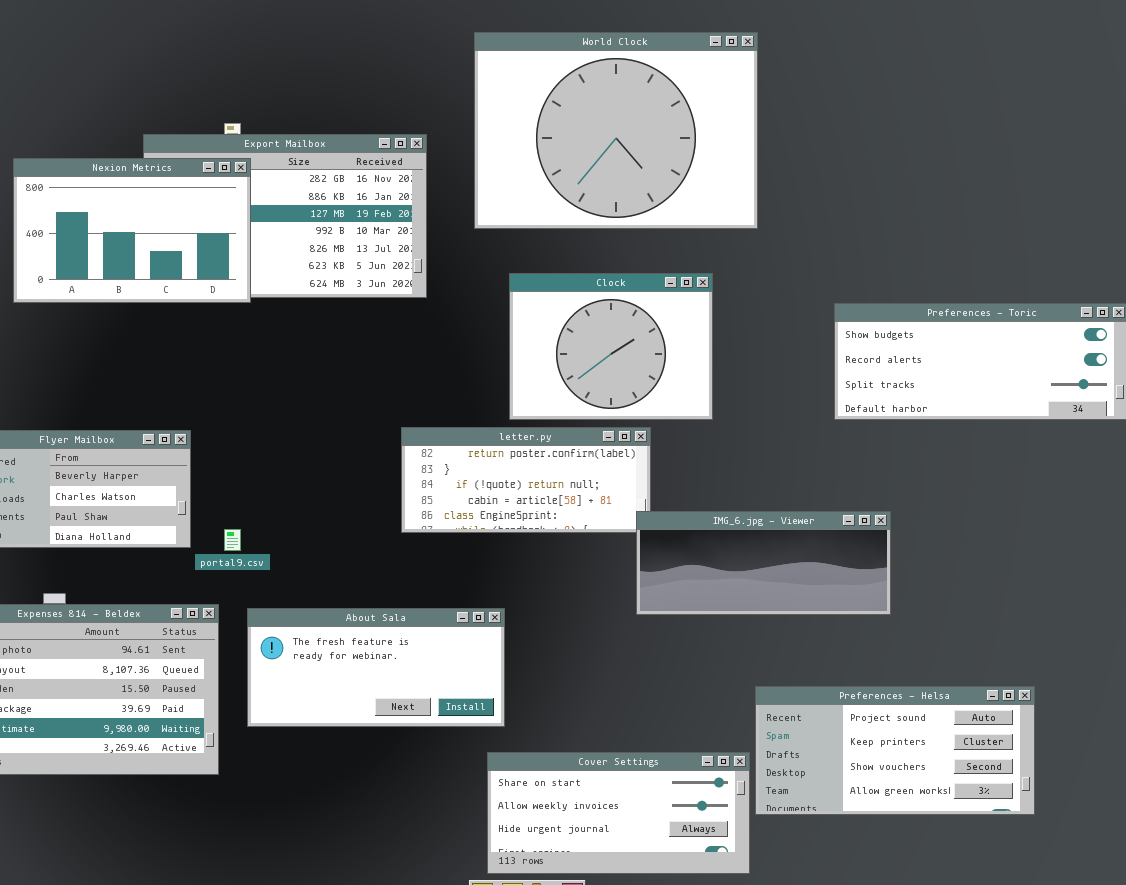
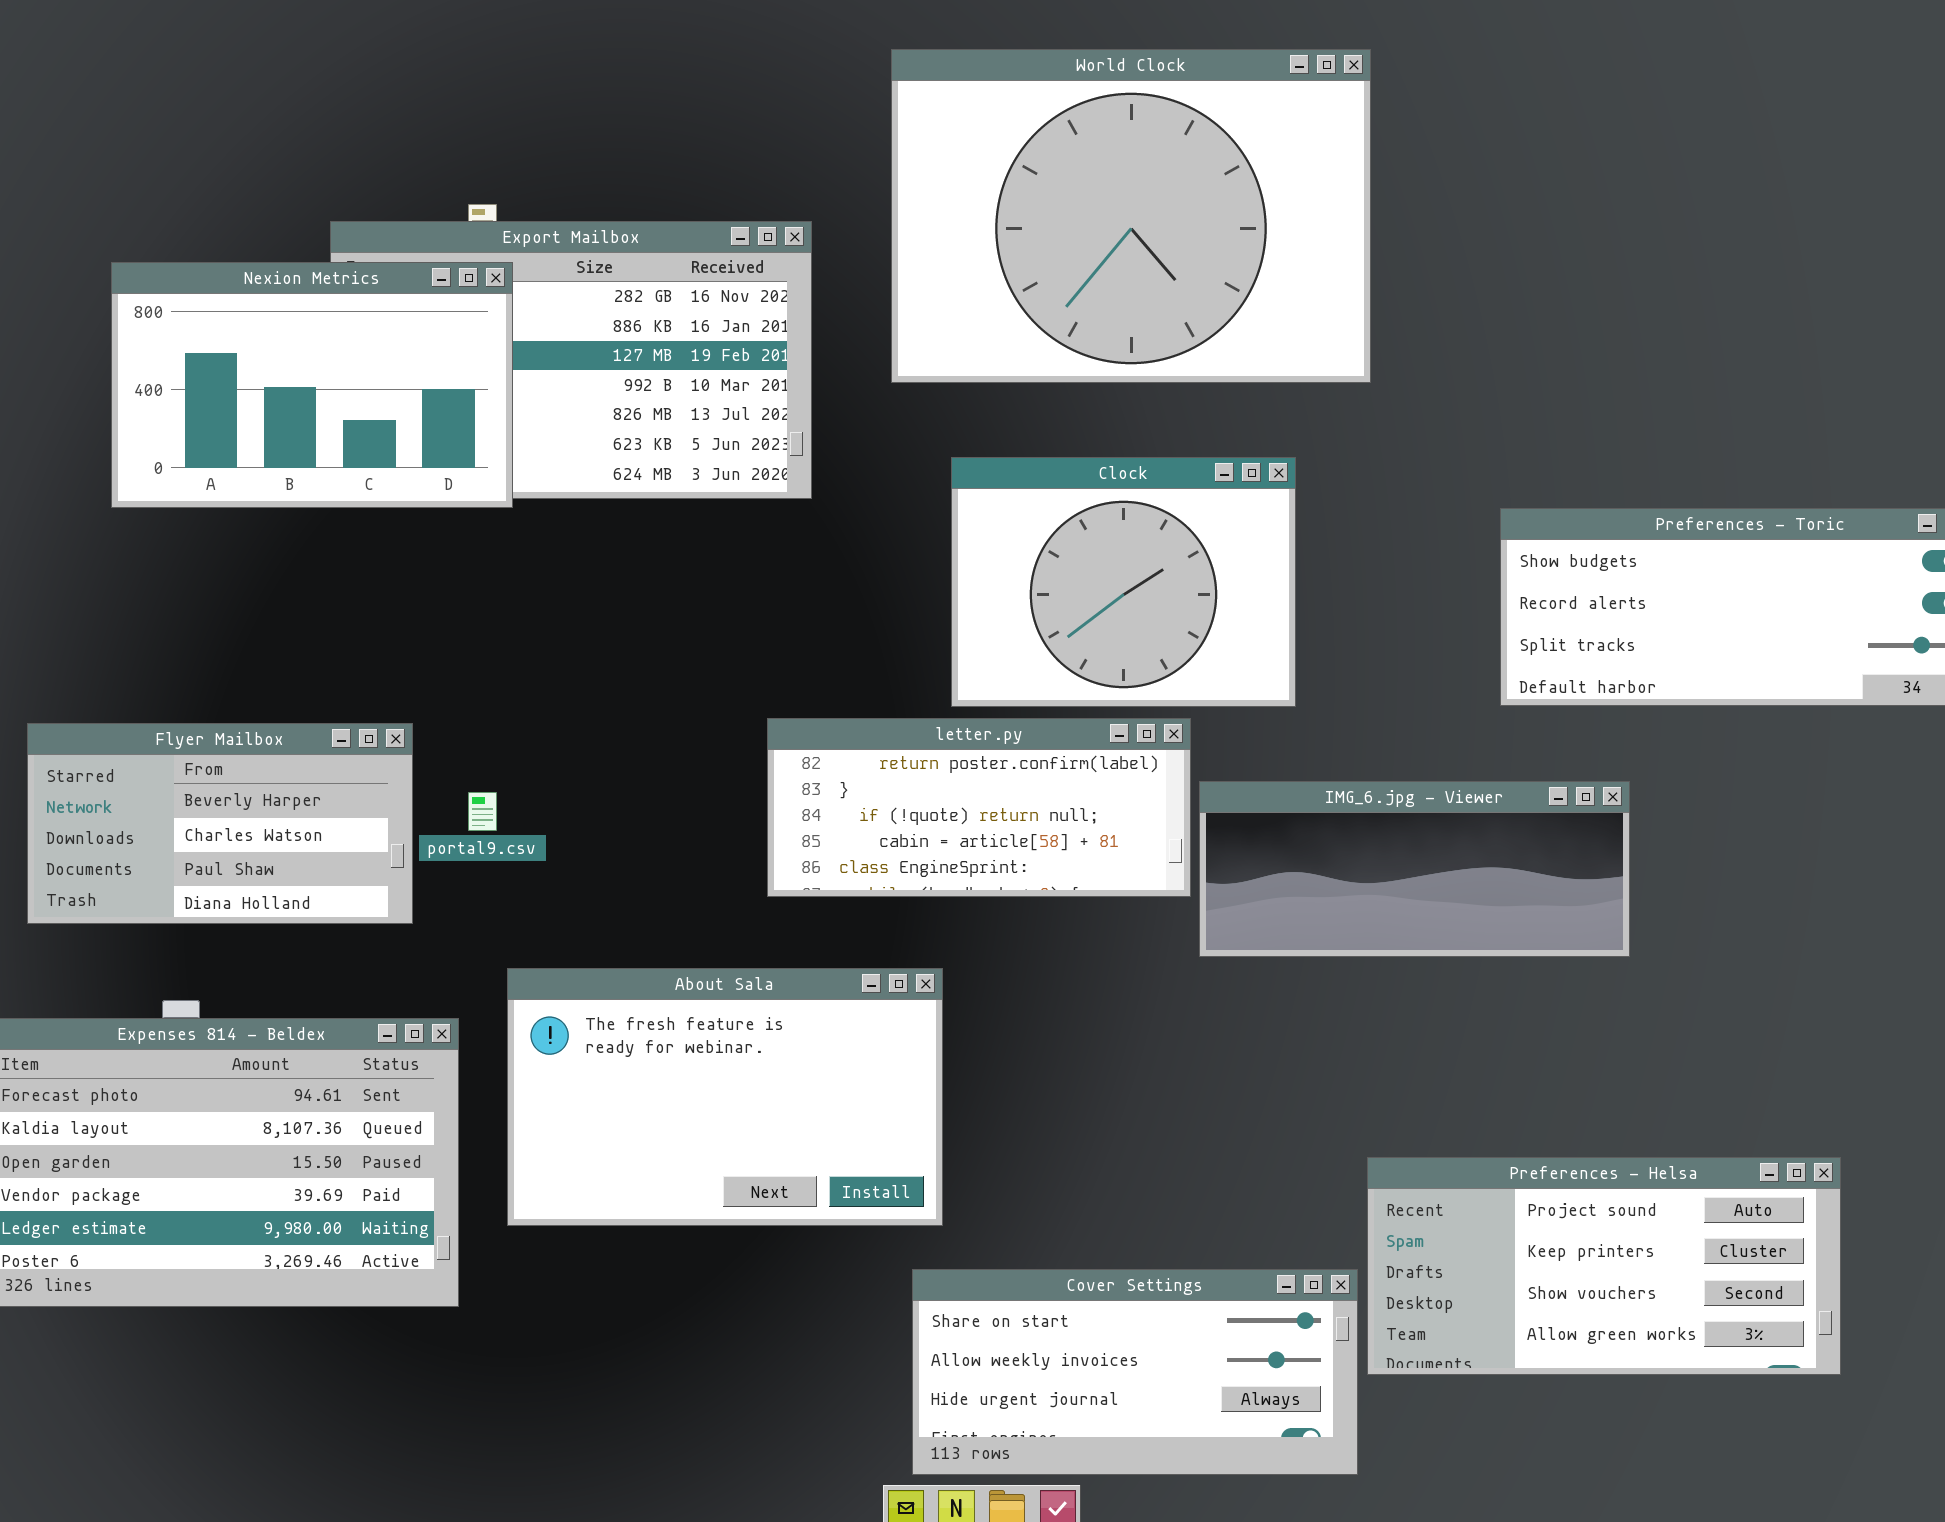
IMG_6.jpg - Viewer: [636,511,891,615] -> [1199,781,1630,957], moved
portal9.csv: [224,529,241,551] -> [468,792,497,831], moved
About Sala: [247,608,505,727] -> [507,968,943,1226], resized

